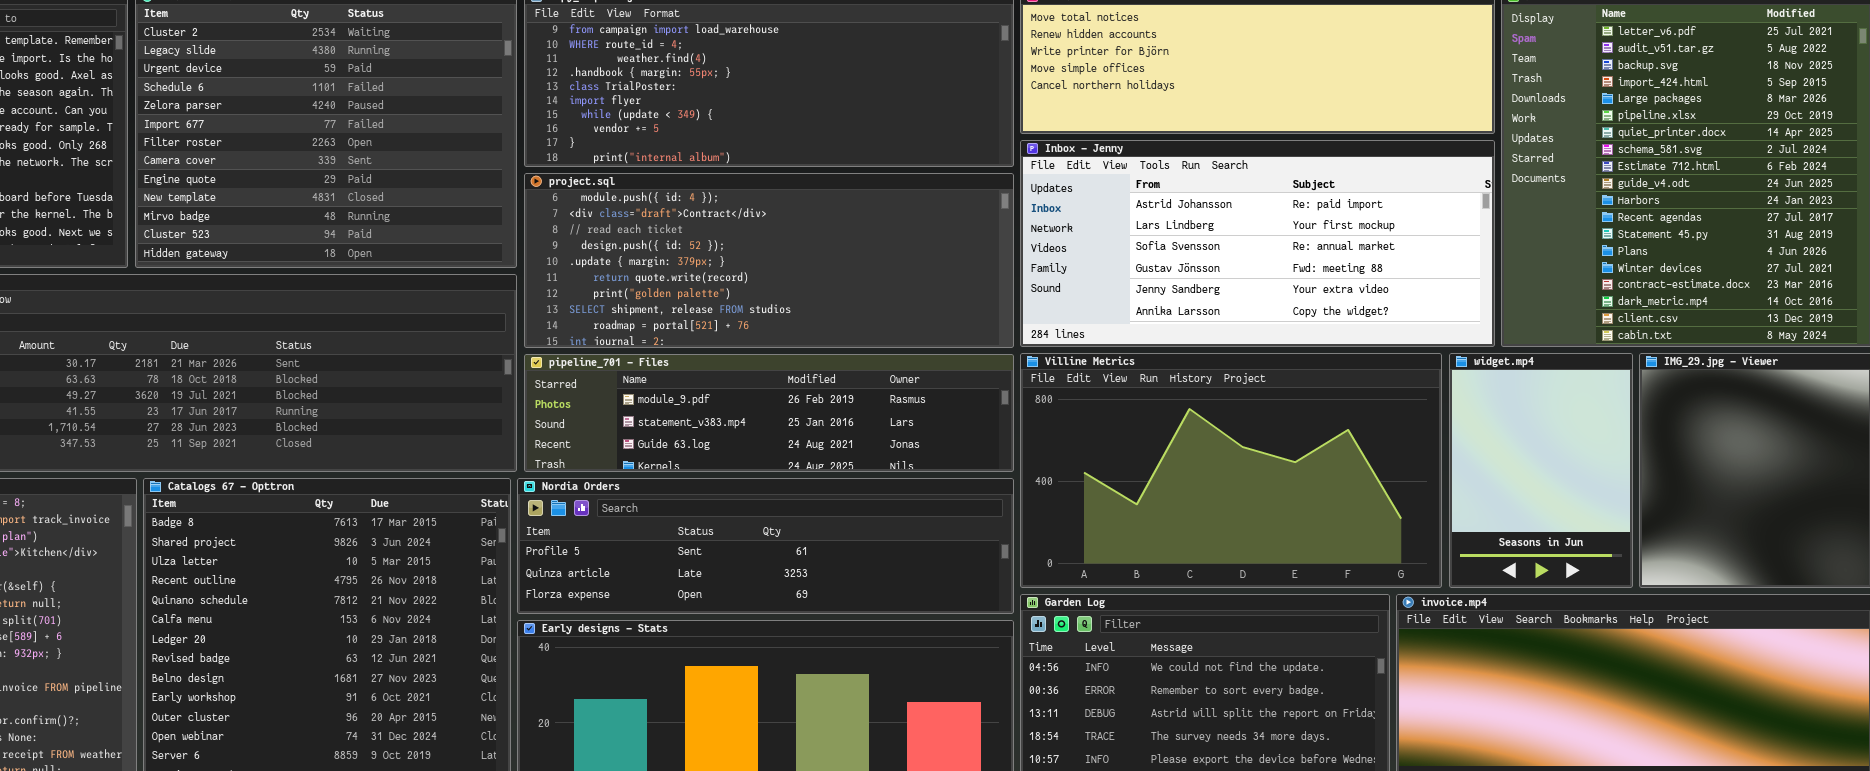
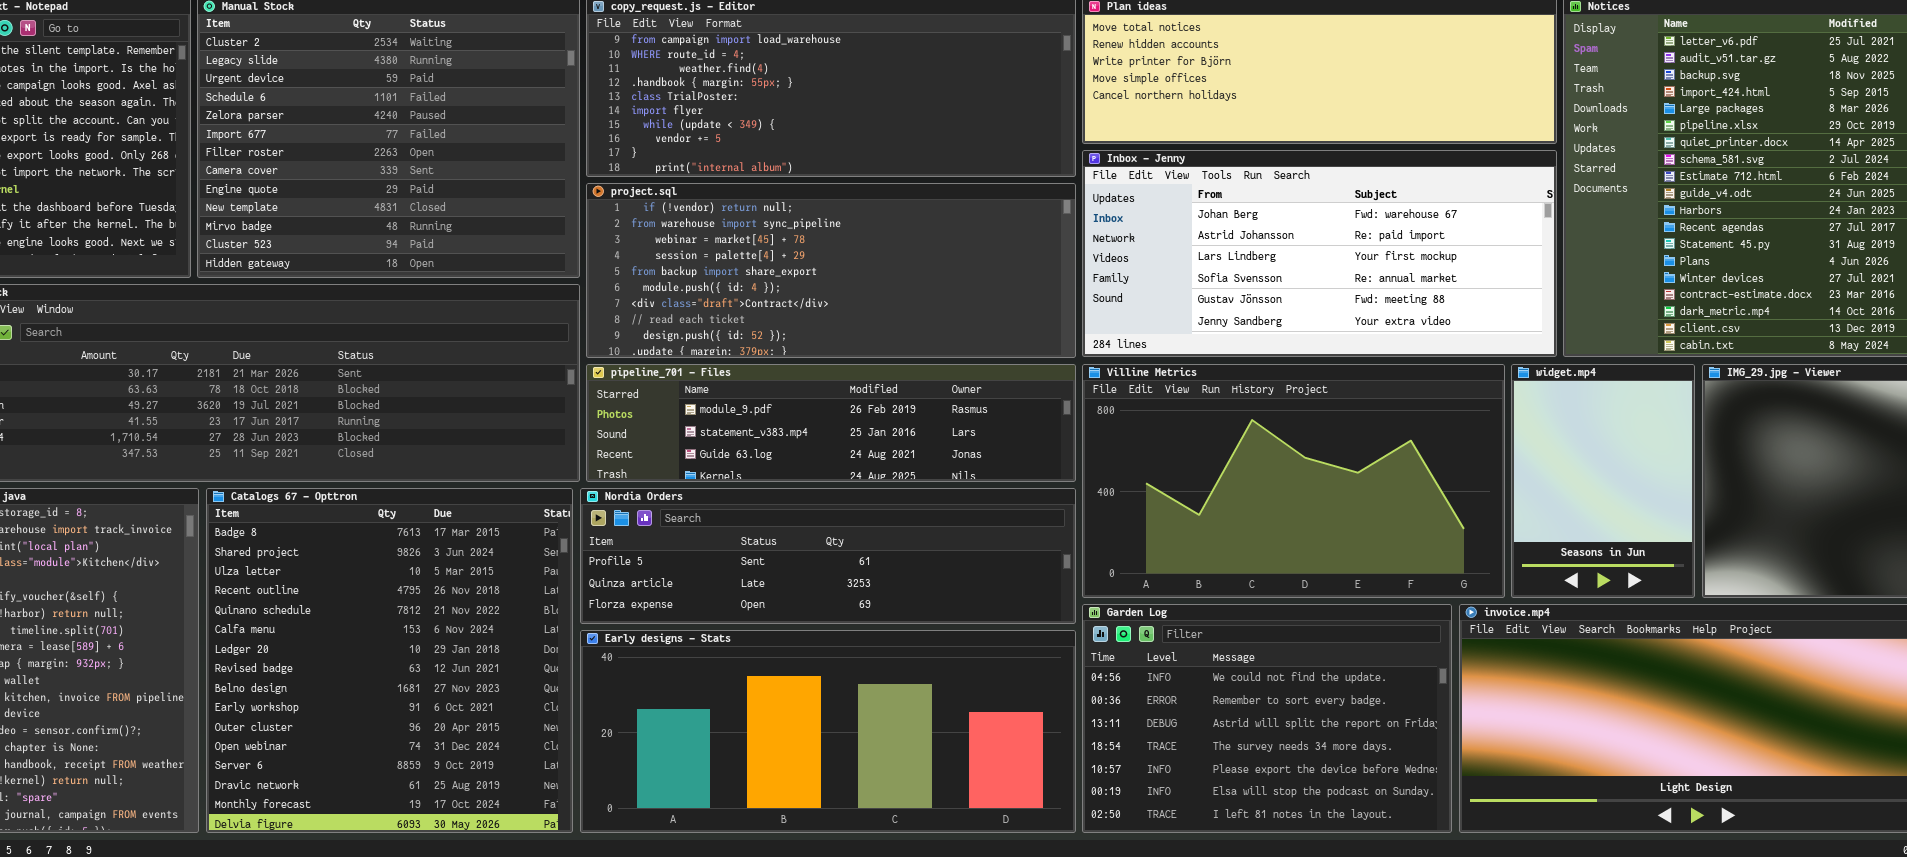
Inbox - Jenny: [1020,140,1495,347] -> [1082,150,1557,357], scrolled up 1 row
project.sql: [524,173,1014,348] -> [586,183,1076,358], scrolled up 5 rows

